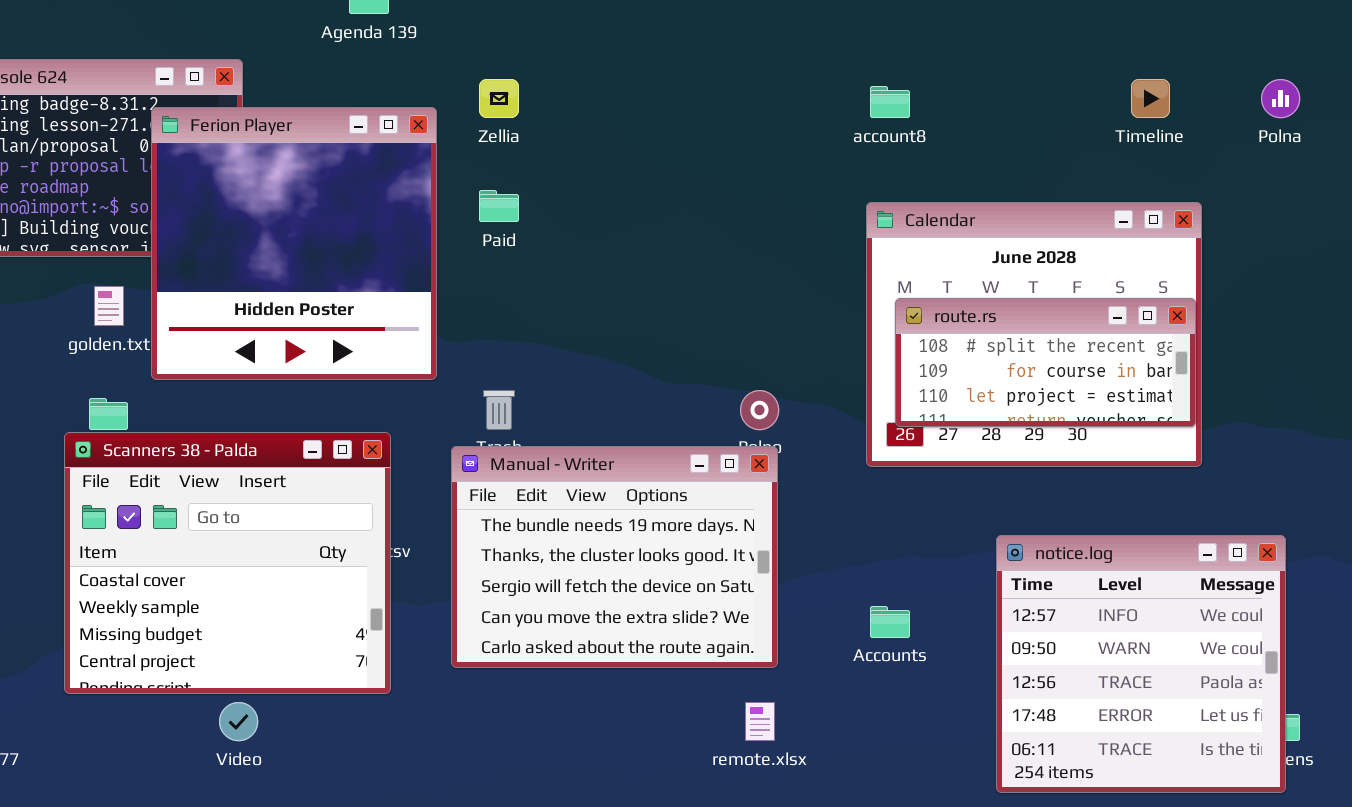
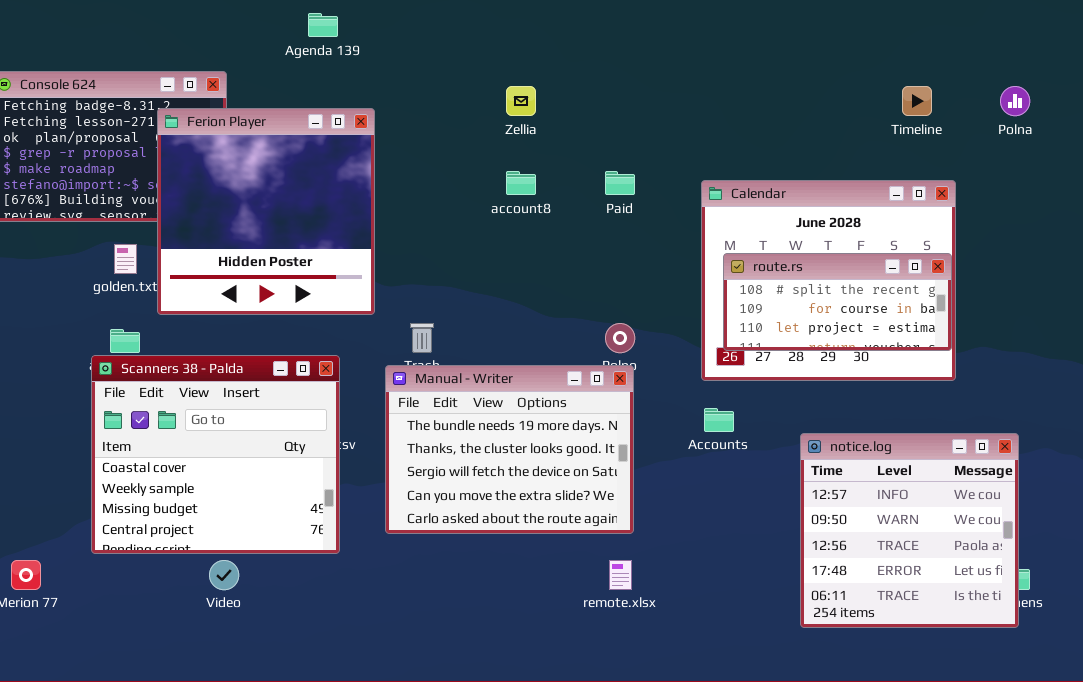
Zellia: [479,79,519,118] -> [506,86,536,116], moved
account8: [870,86,910,118] -> [506,171,536,195], moved
Paid: [479,190,519,222] -> [605,171,635,195], moved
Accounts: [870,606,910,638] -> [704,408,734,432], moved

